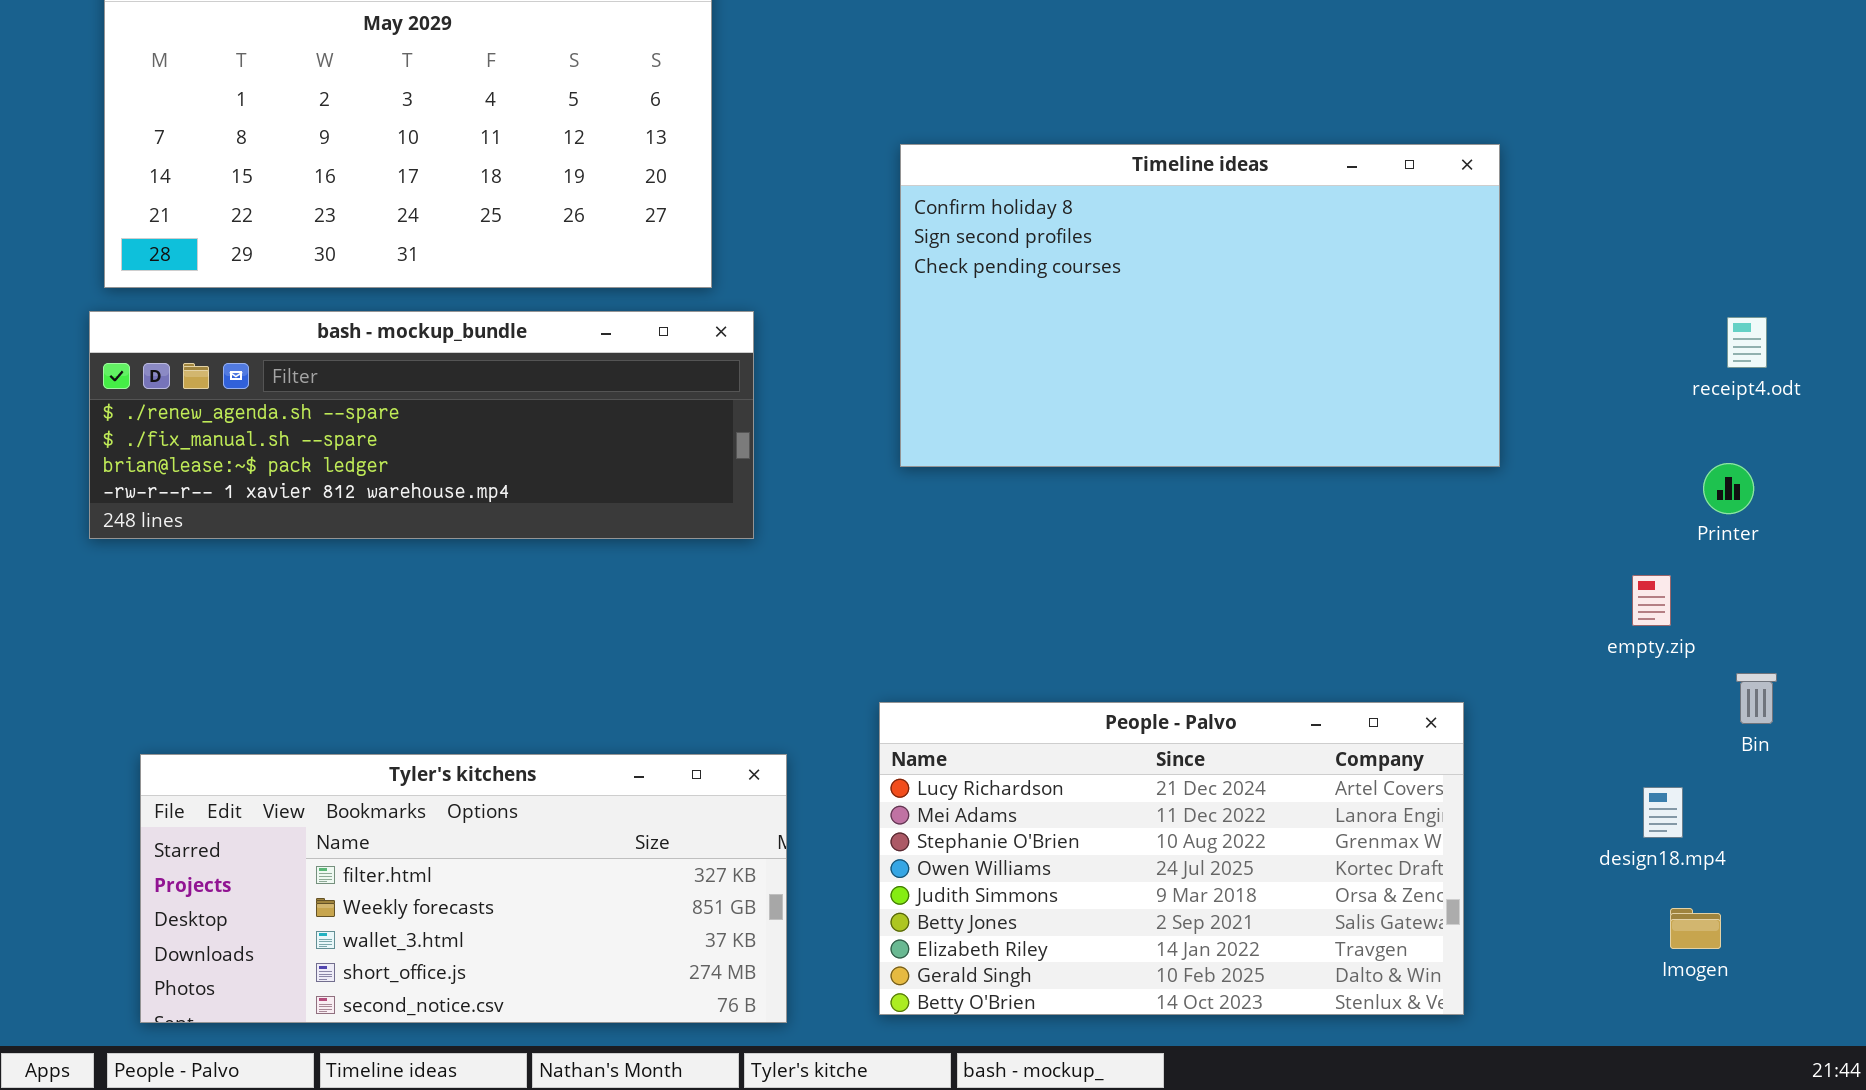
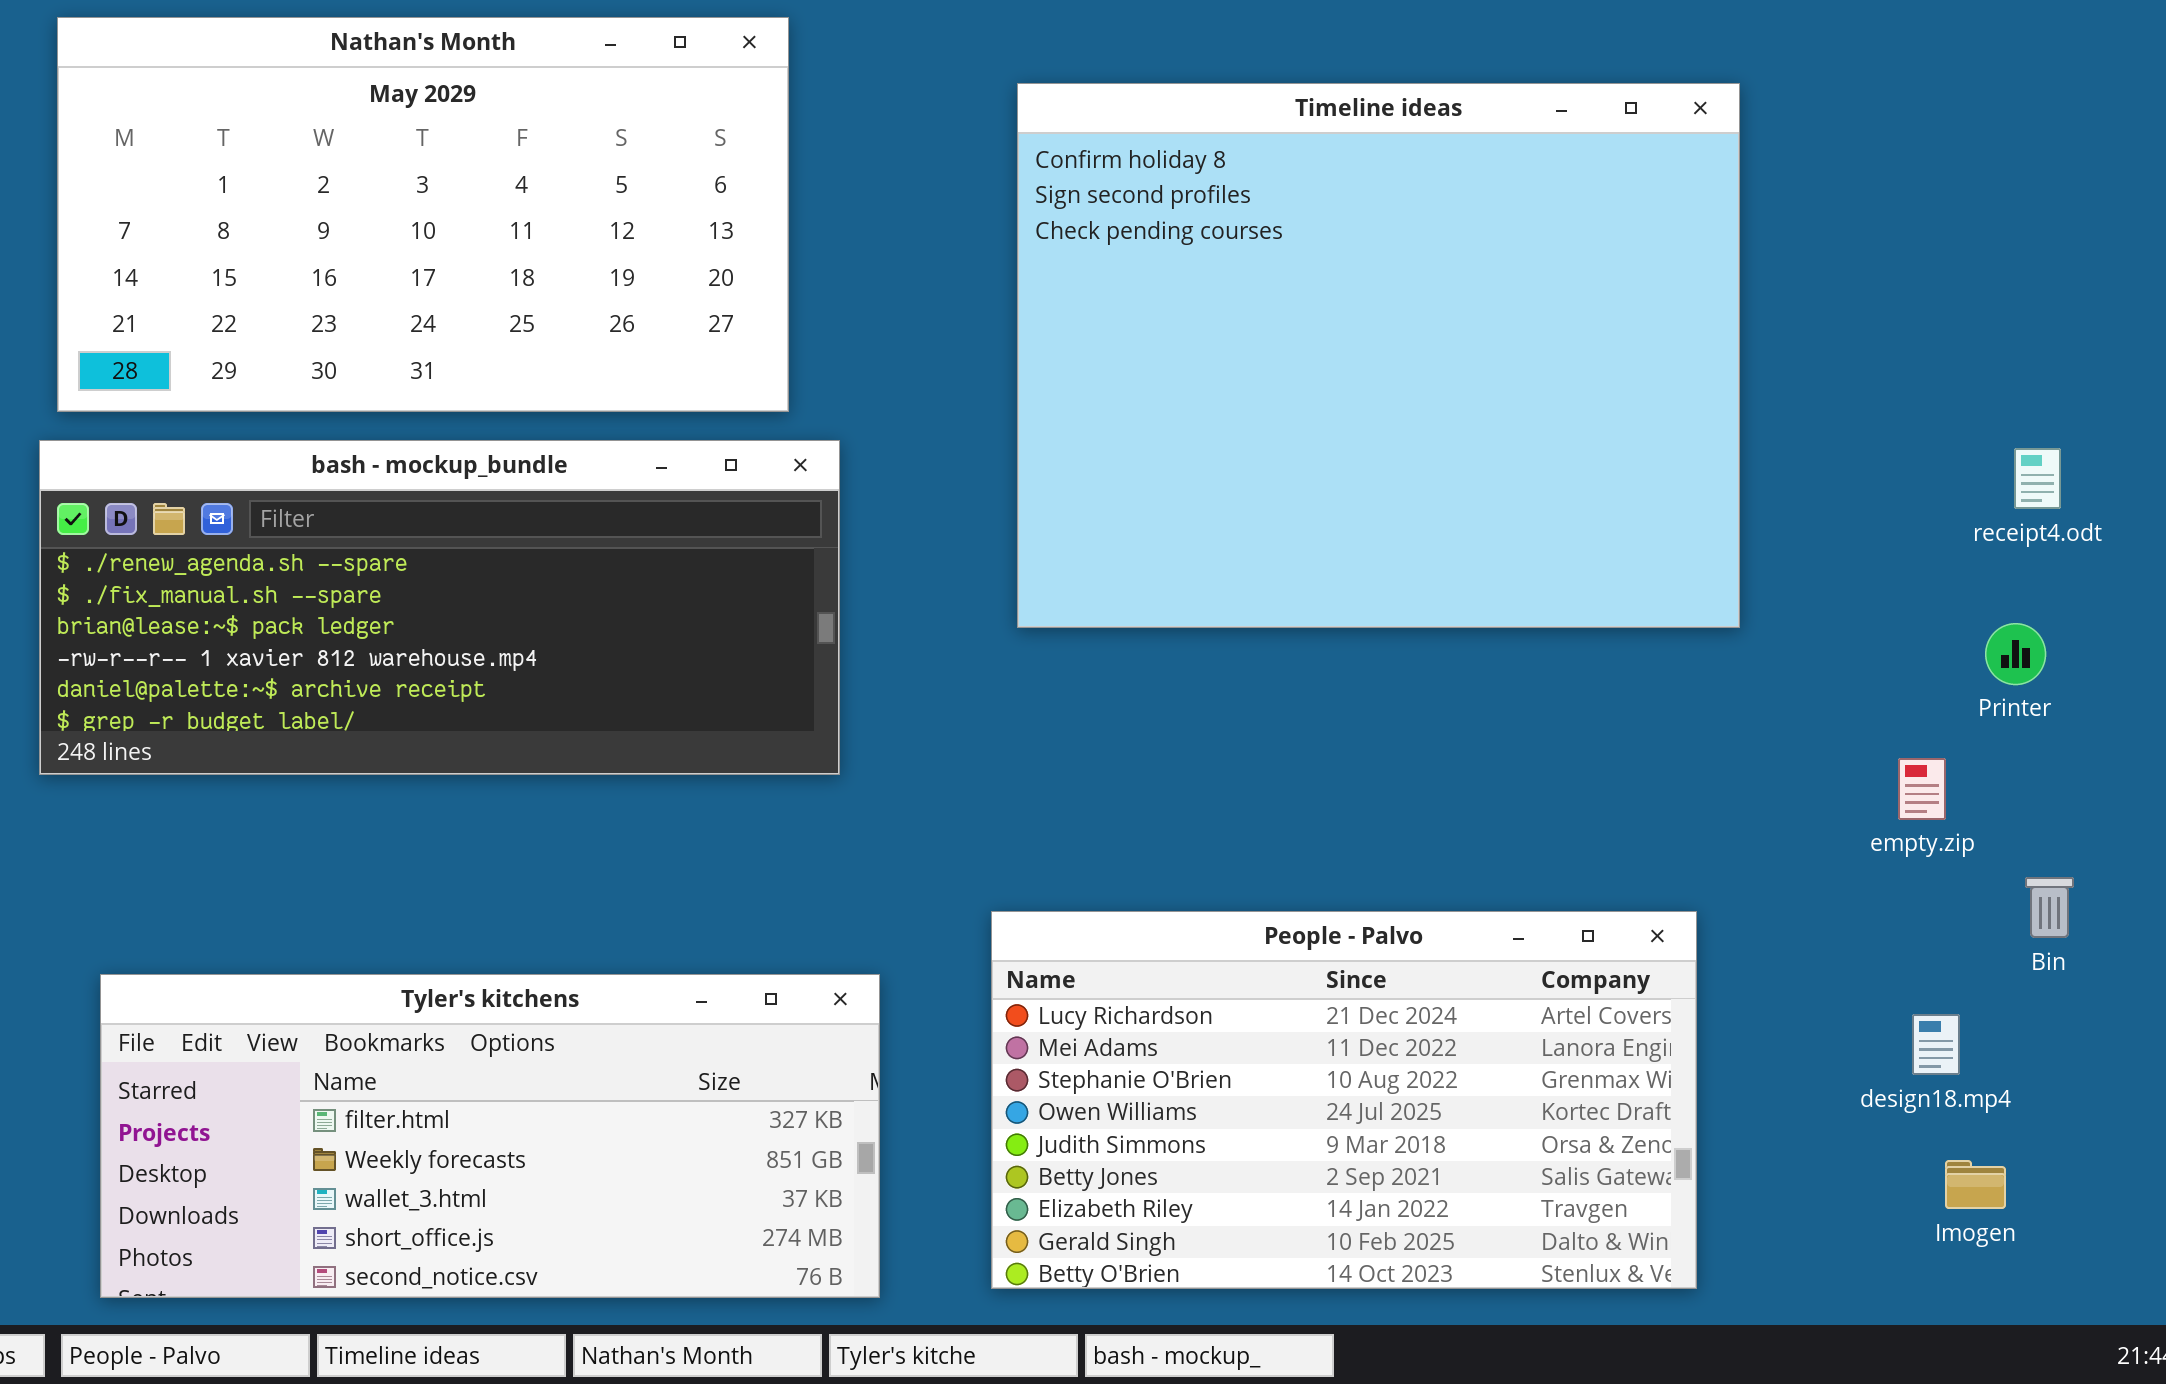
Timeline ideas: [900,144,1500,467] -> [1017,83,1740,628], resized
bash - mockup_bundle: [89,311,754,539] -> [39,440,840,775], resized

